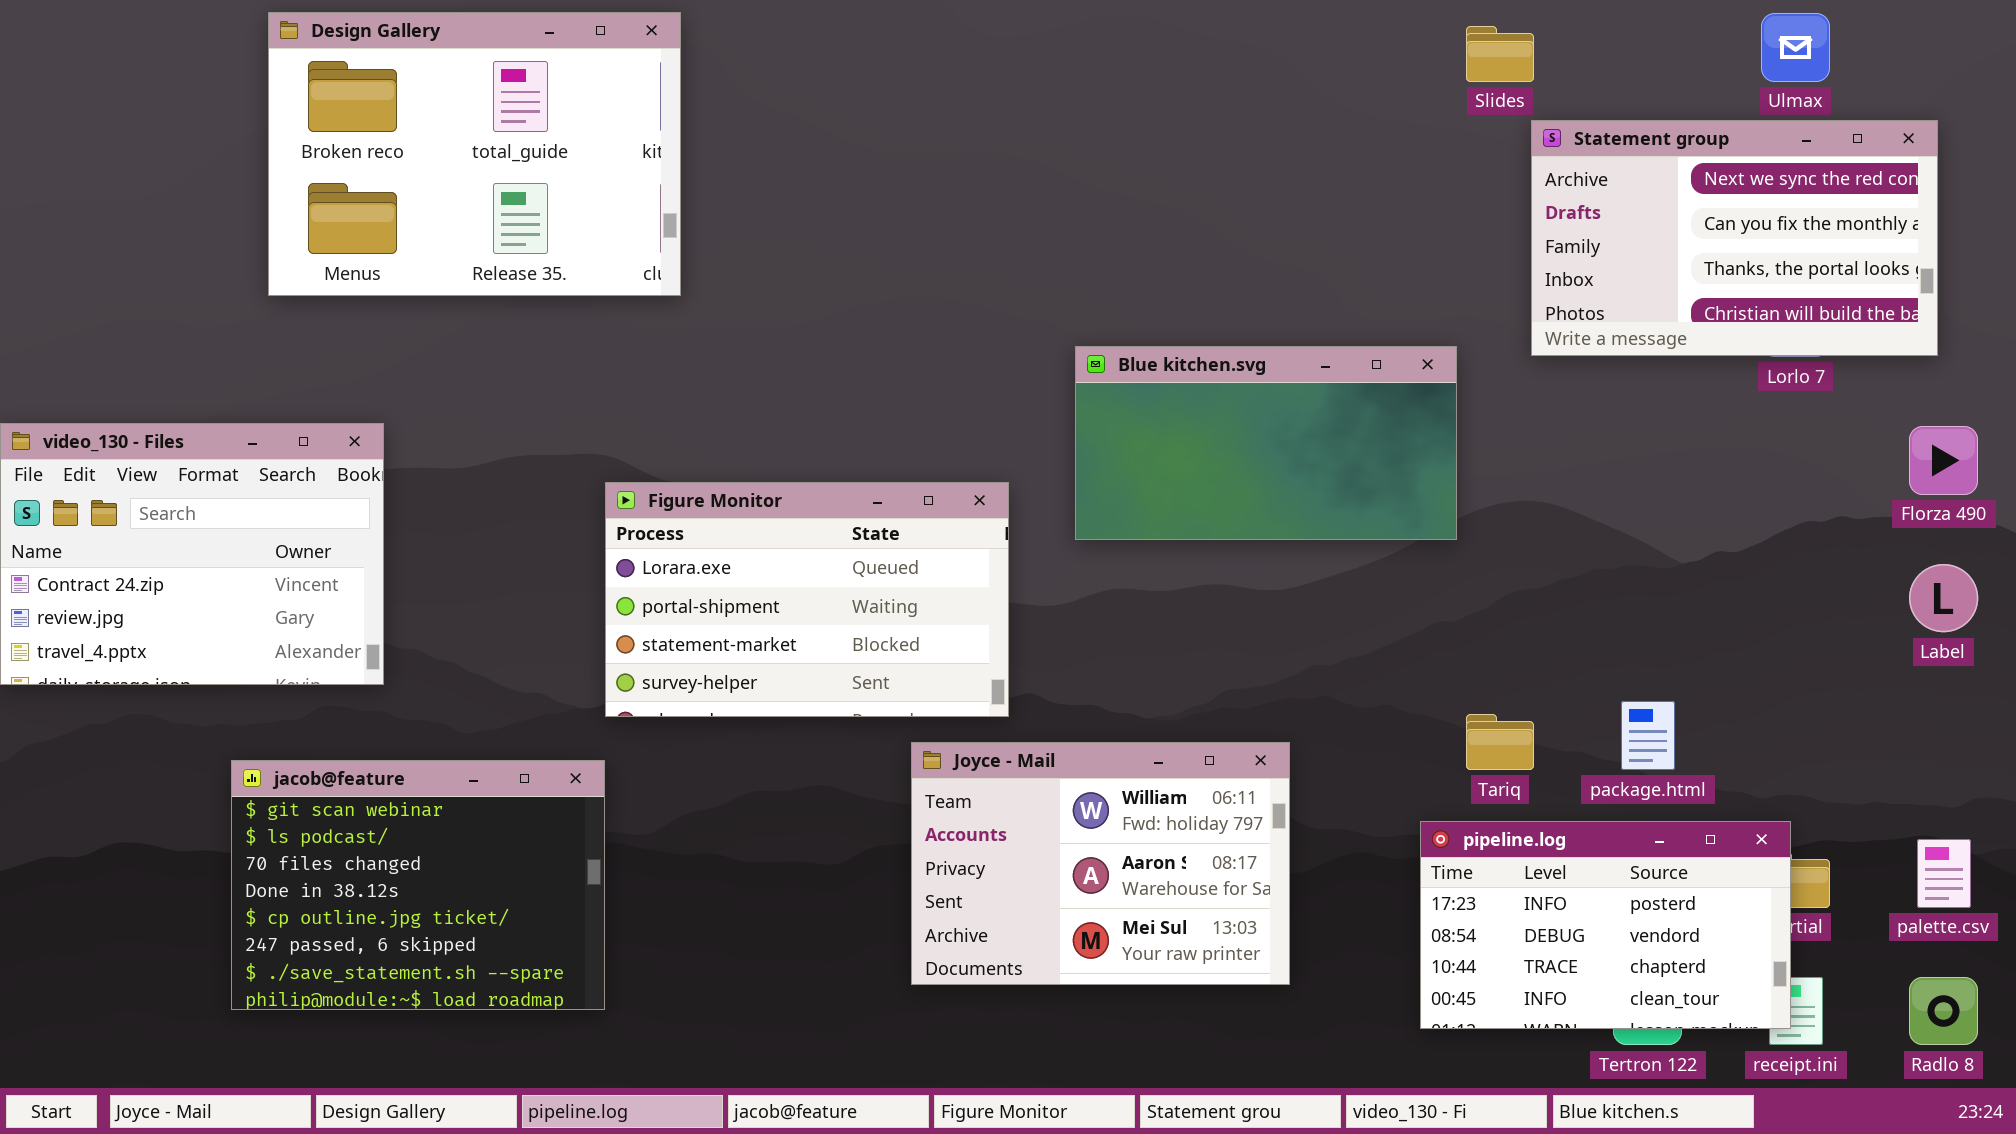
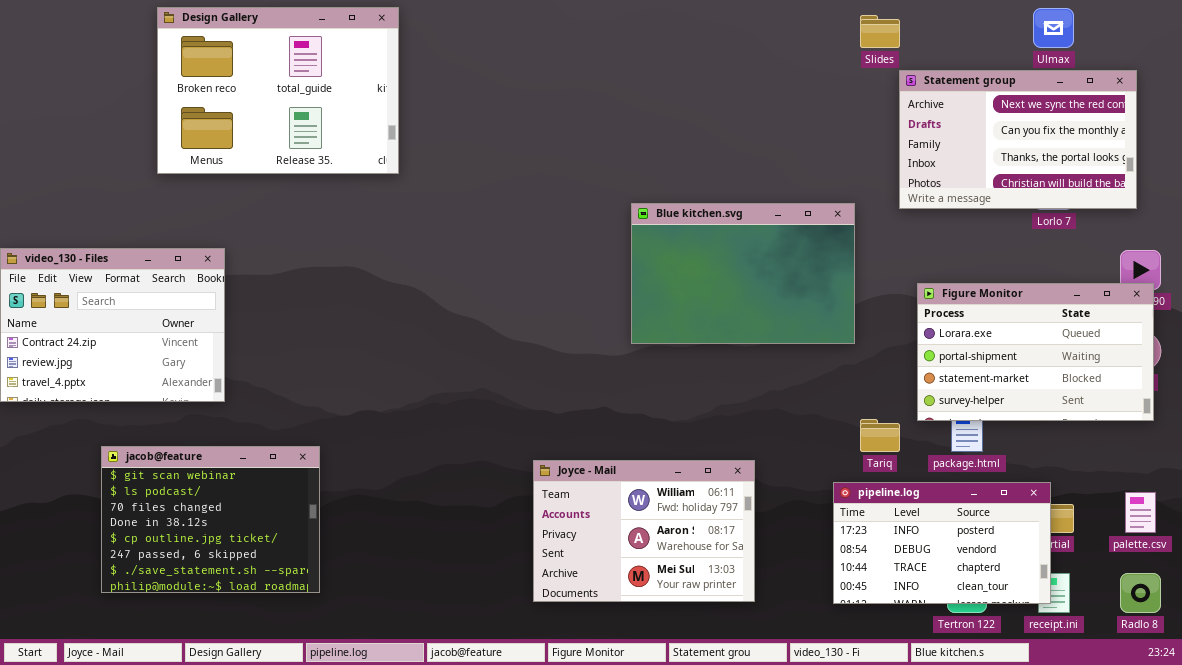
Blue kitchen.svg: [1075,346,1457,540] -> [631,203,855,344], resized
Figure Monitor: [605,482,1009,717] -> [917,283,1154,421], moved
Joyce - Mail: [911,742,1290,985] -> [533,460,755,602], moved
jacob@feature: [231,760,605,1010] -> [101,446,320,593], moved

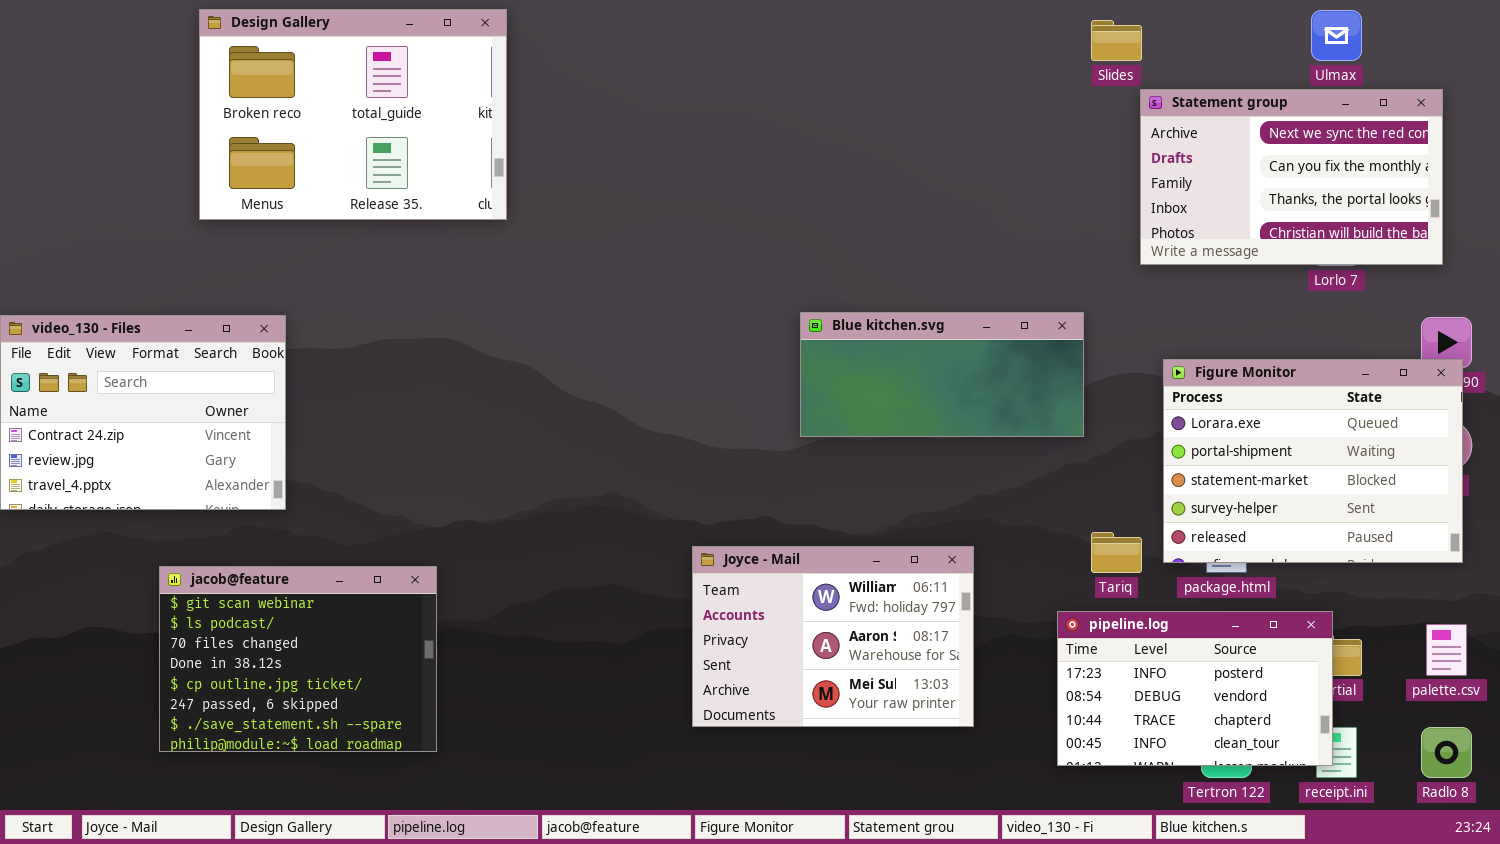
Blue kitchen.svg: [631,203,855,344] -> [800,312,1084,437], resized
Figure Monitor: [917,283,1154,421] -> [1163,359,1463,563], resized
jacob@feature: [101,446,320,593] -> [159,566,437,752], moved
Joyce - Mail: [533,460,755,602] -> [692,546,974,727], moved

